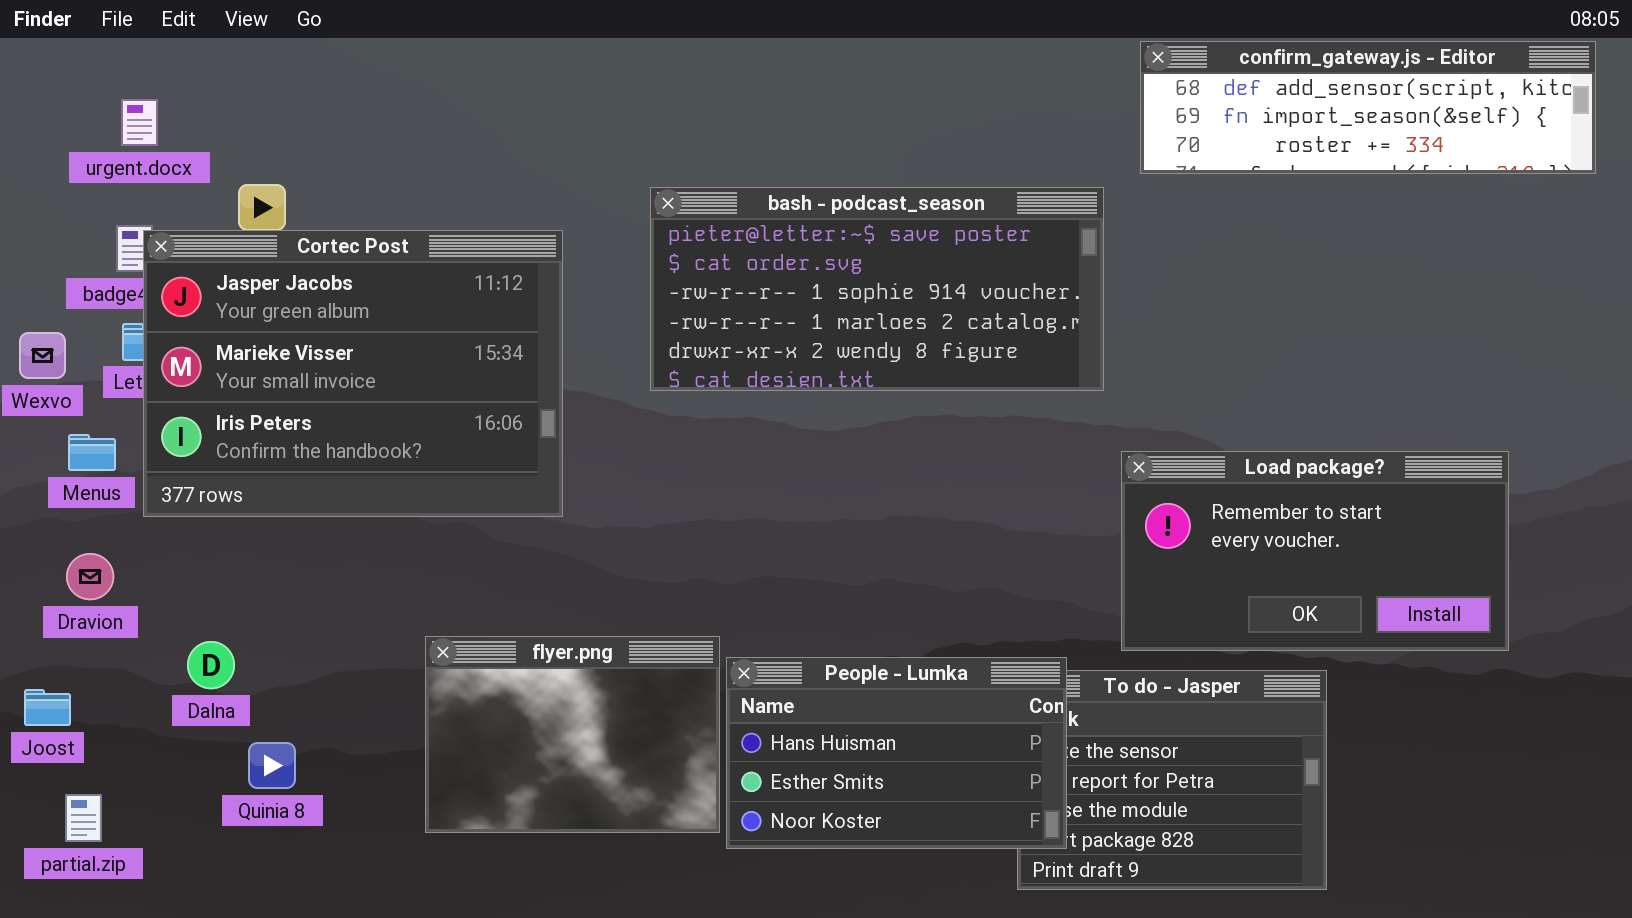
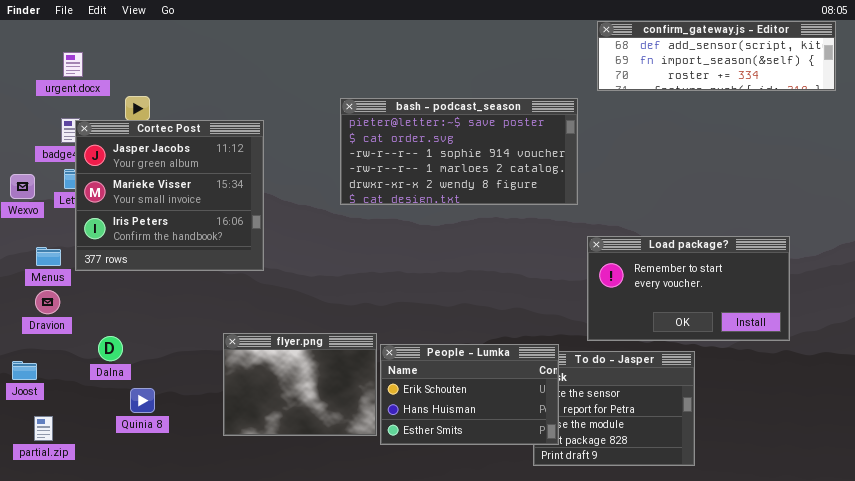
Cortec Post: [143,230,563,517] -> [75,120,264,271], resized
Menus: [68,434,116,471] -> [36,247,61,266], moved
People - Lumka: [726,657,1067,849] -> [380,344,559,445], scrolled up 1 row

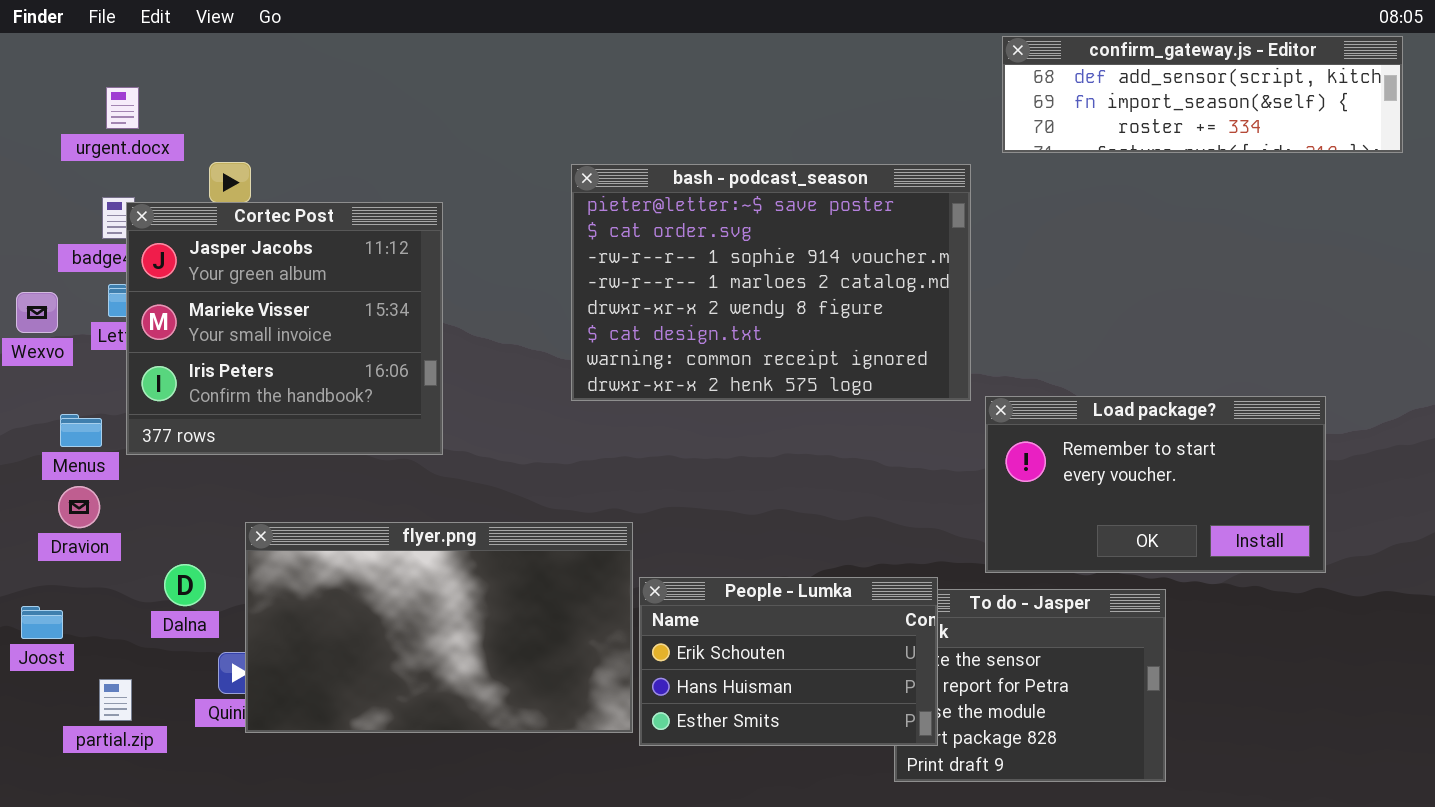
bash - podcast_season: [340,98,578,205] -> [571,164,971,401], resized
flyer.png: [223,333,377,436] -> [245,522,633,733], resized
partial.zip: [34,416,53,441] -> [99,679,132,721], moved

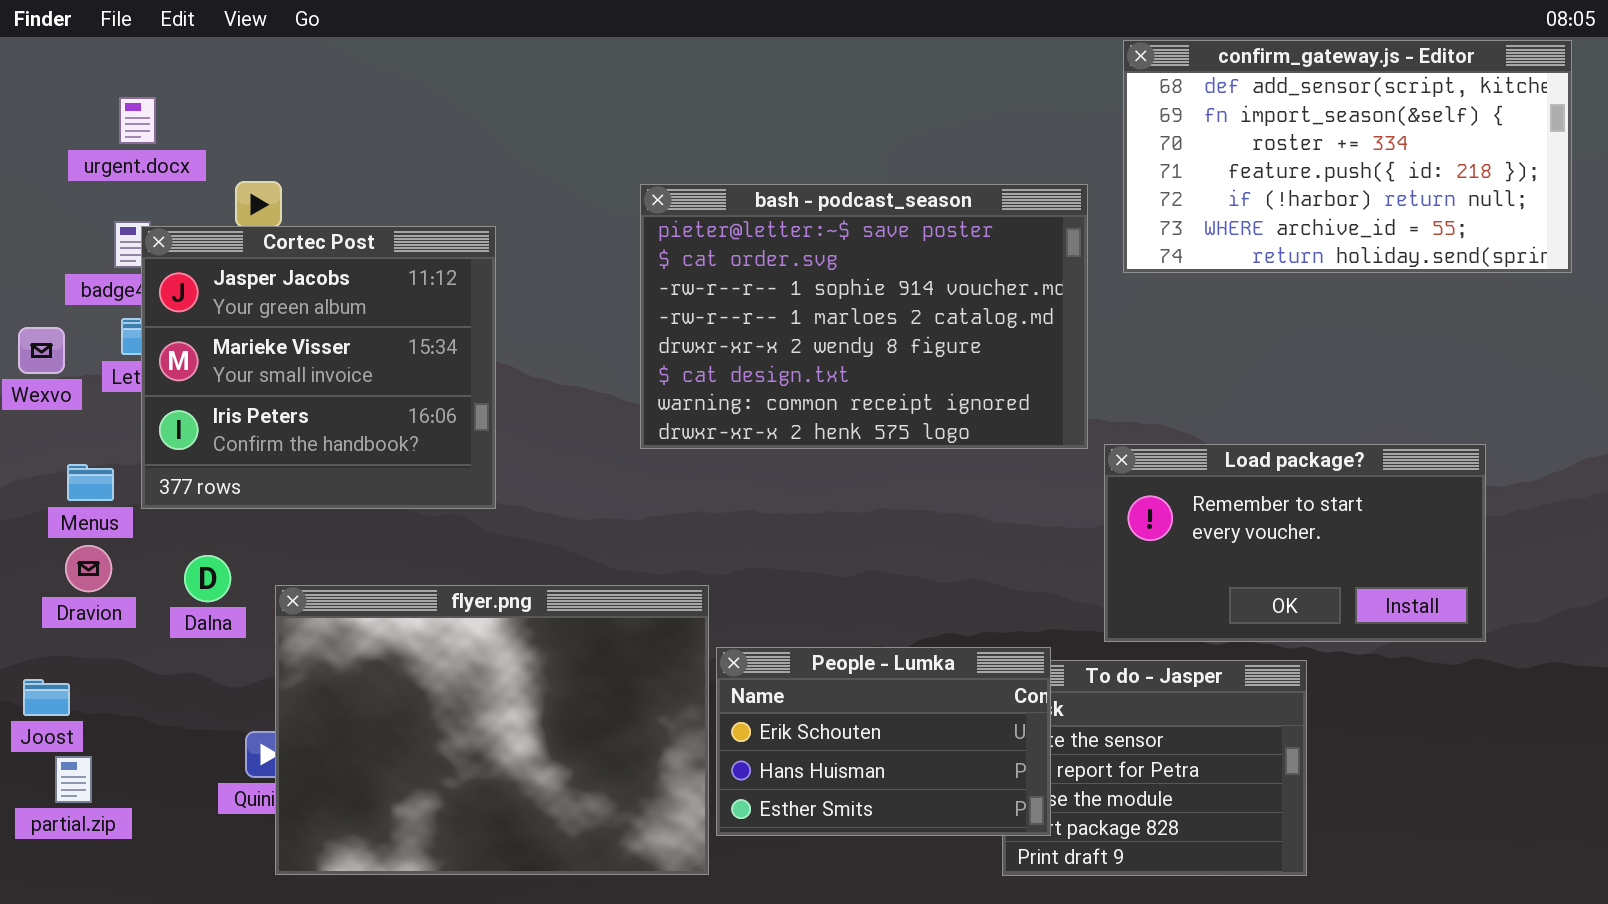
confirm_gateway.js - Editor: [1002,36,1403,153] -> [1123,40,1572,273], resized
flyer.png: [245,522,633,733] -> [275,585,709,875], resized
Dalna: [164,564,206,606] -> [184,555,231,602], moved
partial.zip: [99,679,132,721] -> [55,756,92,803], moved

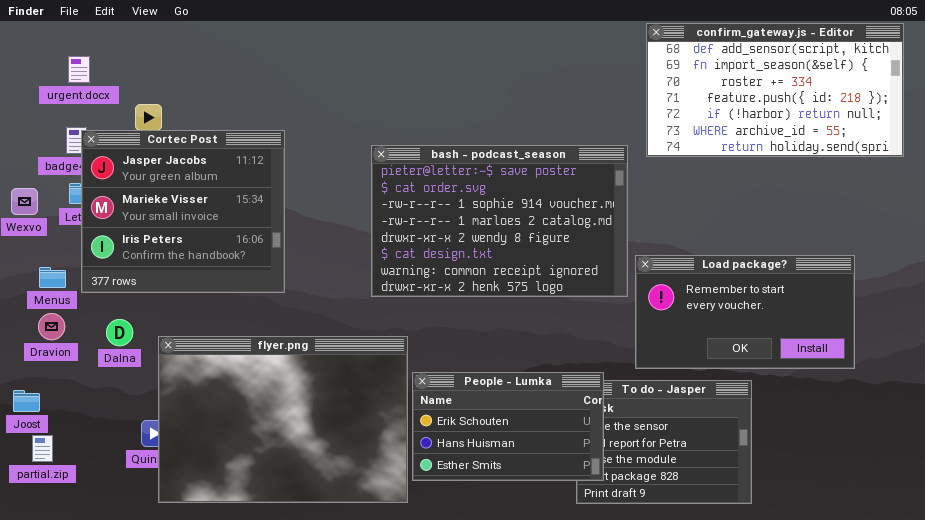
bash - podcast_season: [640,184,1088,449] -> [371,145,628,297], moved

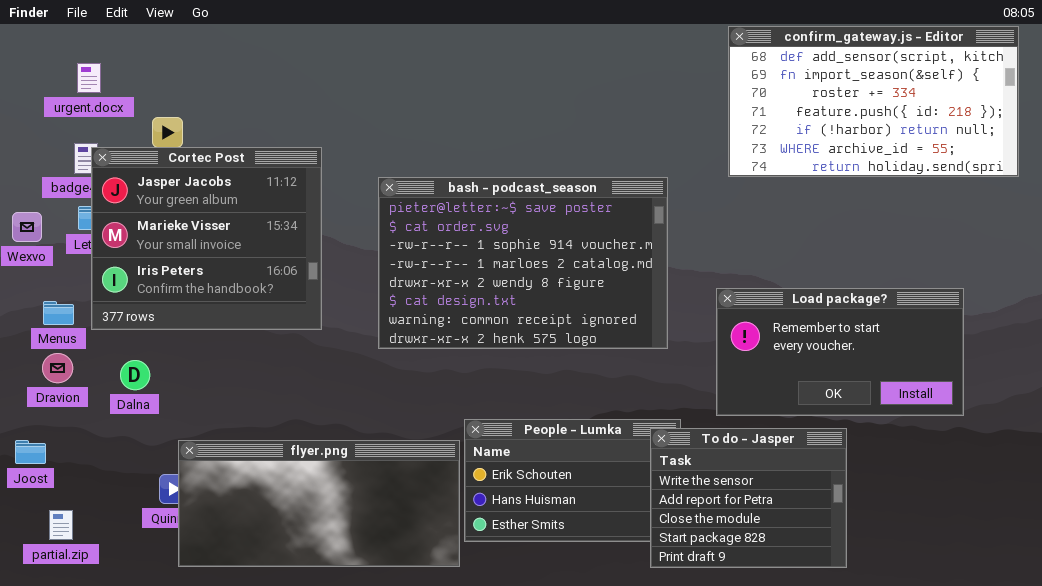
bash - podcast_season: [371,145,628,297] -> [378,177,668,349], moved
flyer.png: [158,336,408,503] -> [178,440,460,567], resized
To do - Jasper: [576,380,752,504] -> [650,428,847,568], raised
partial.zip: [32,435,53,462] -> [49,510,73,540], moved

